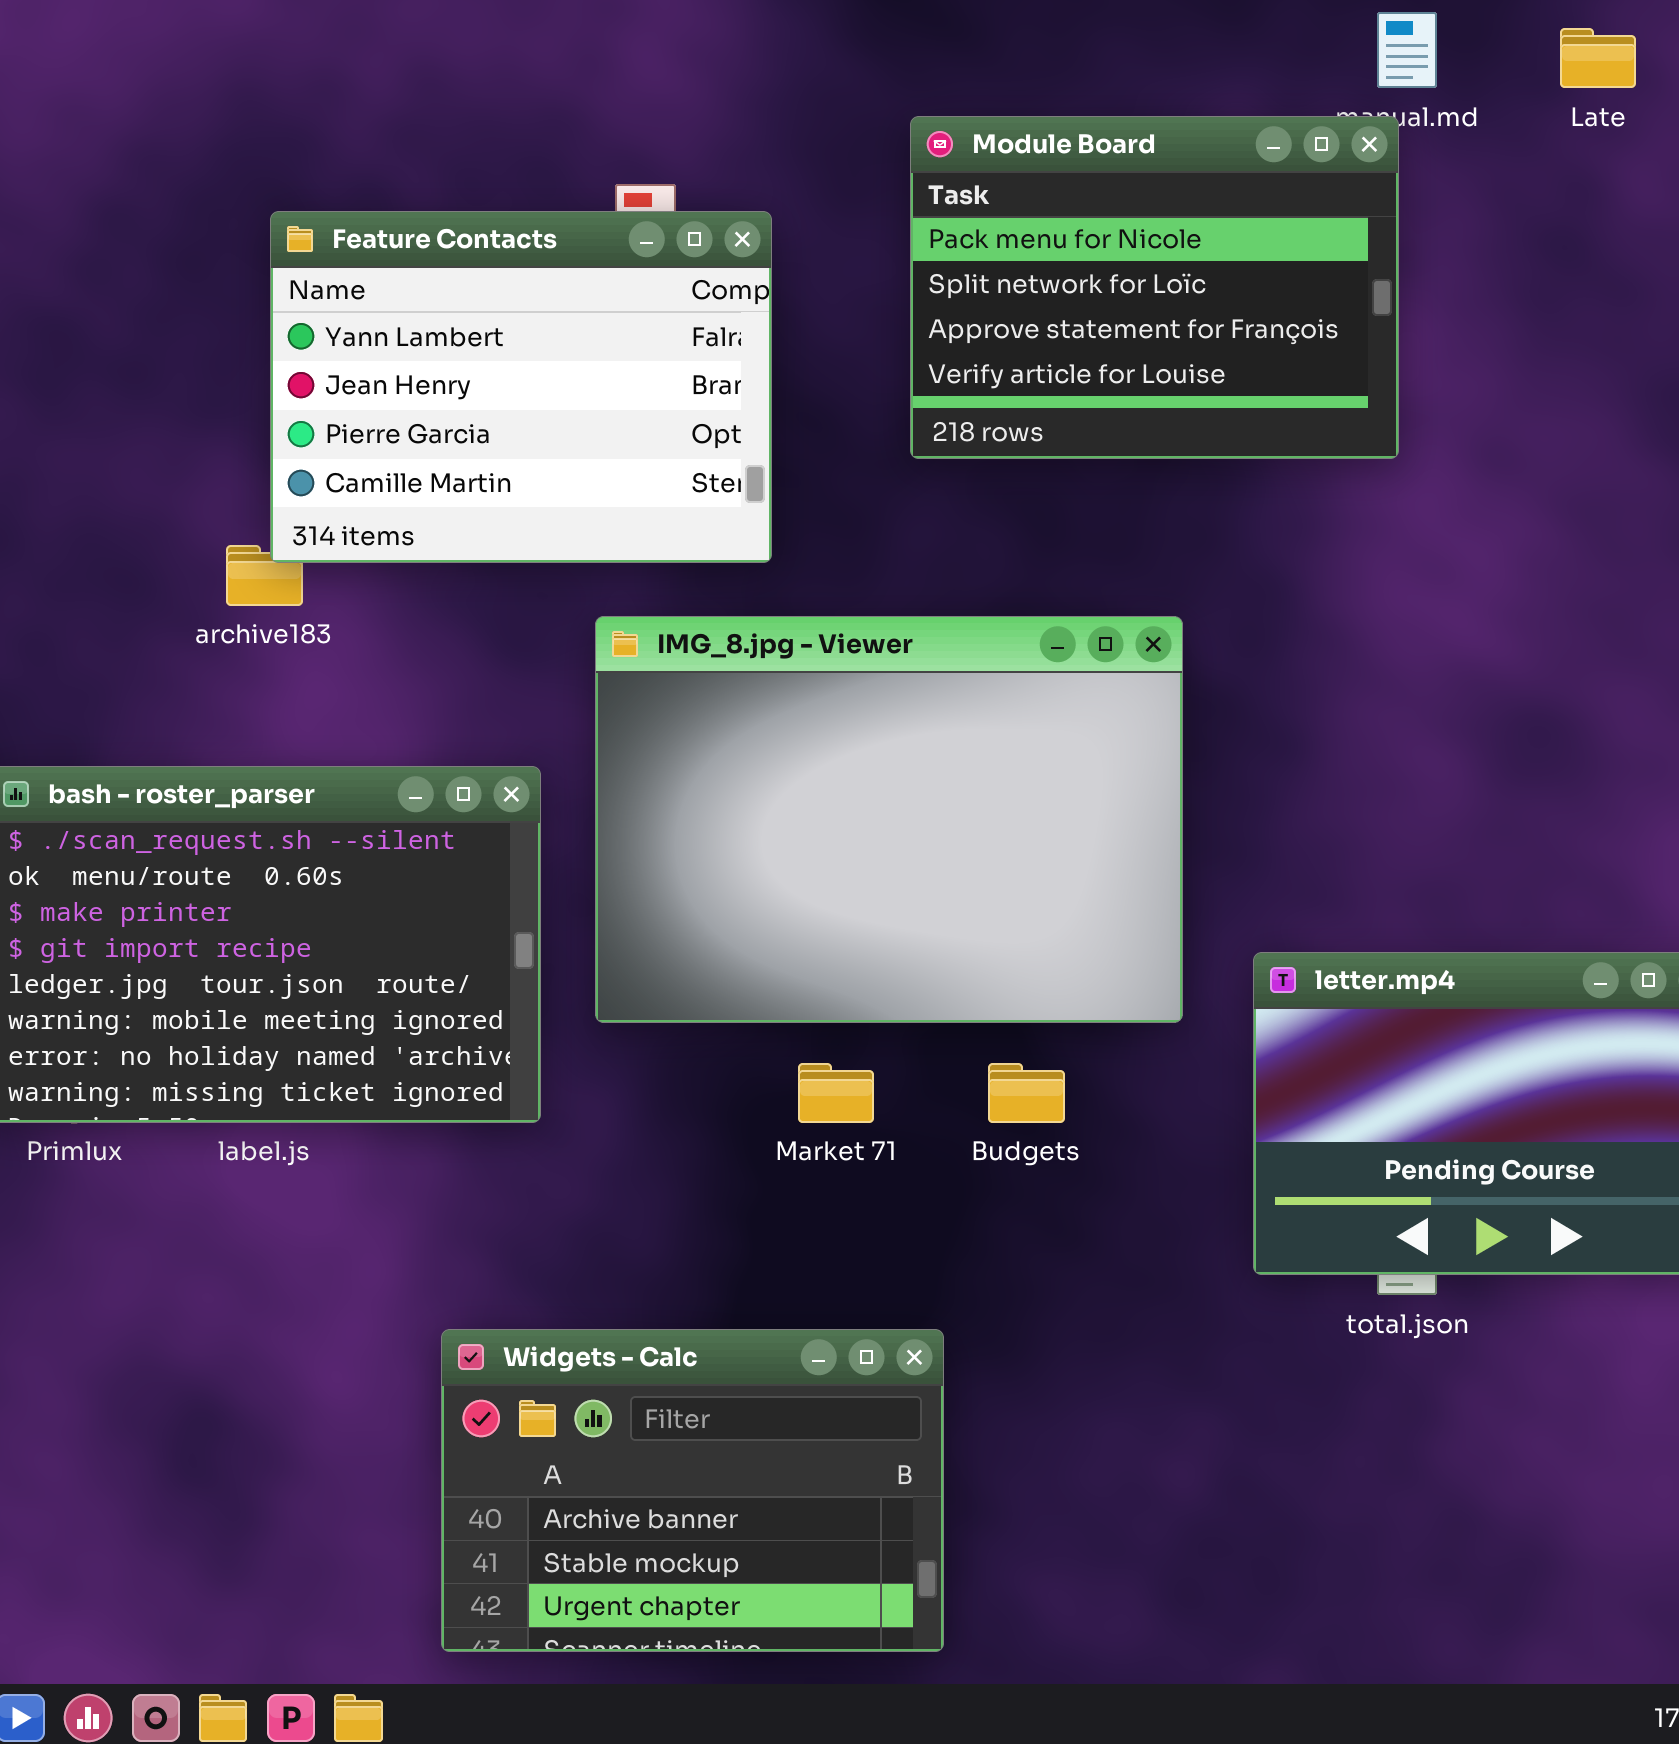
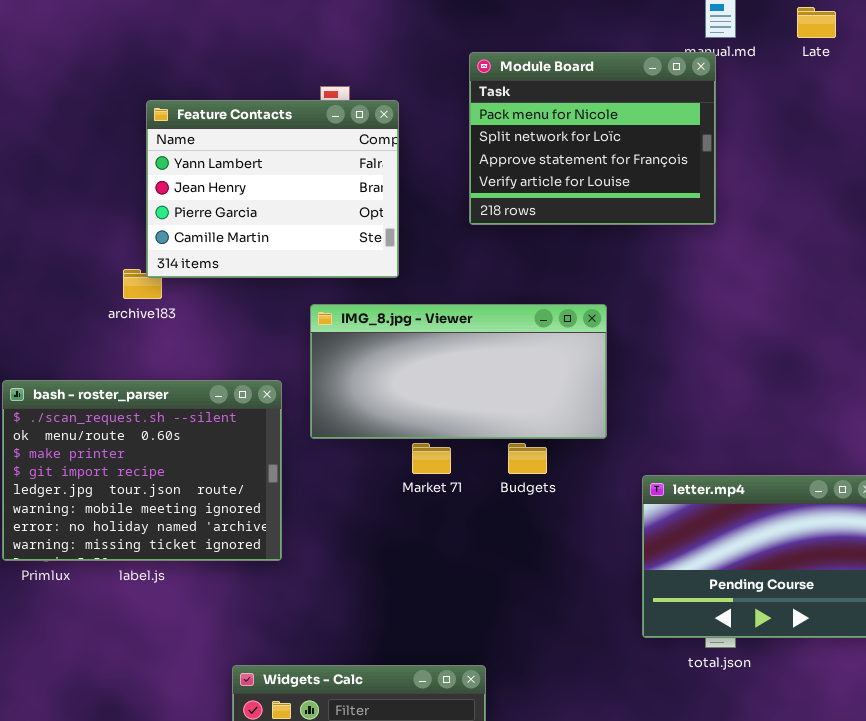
IMG_8.jpg - Viewer: [595,616,1183,1023] -> [310,304,607,439], resized
Market 71: [798,1063,874,1123] -> [412,443,451,474], moved
Budgets: [988,1063,1065,1123] -> [508,443,547,474], moved

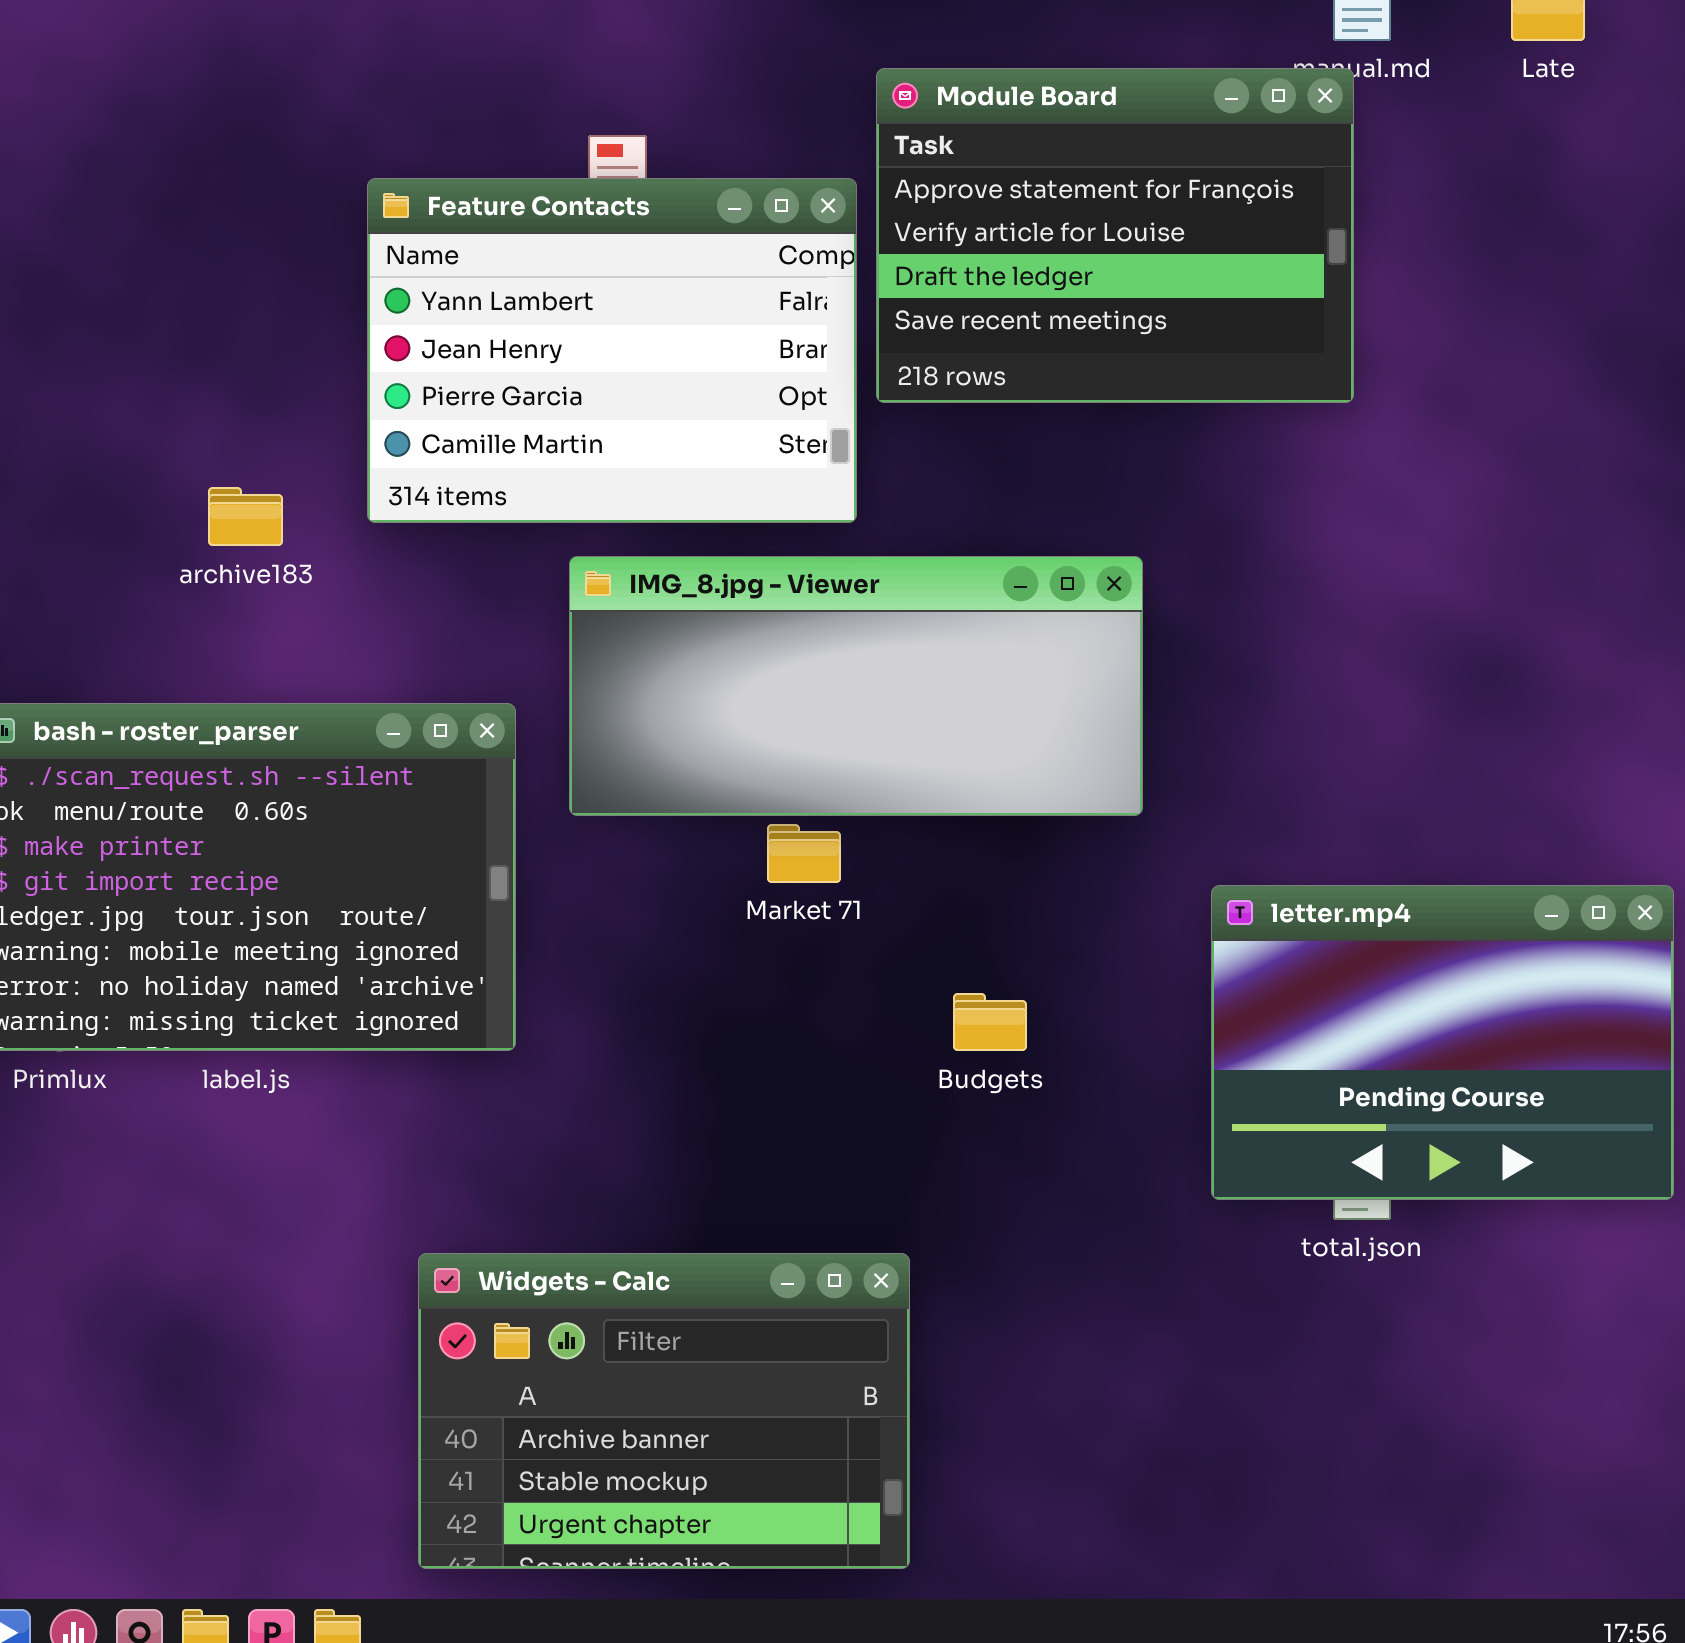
Module Board: [469,52,716,225] -> [876,68,1354,403], scrolled down 2 rows
Feature Contacts: [146,100,399,278] -> [367,178,857,523], moved
Budgets: [508,443,547,474] -> [953,993,1027,1051], moved

